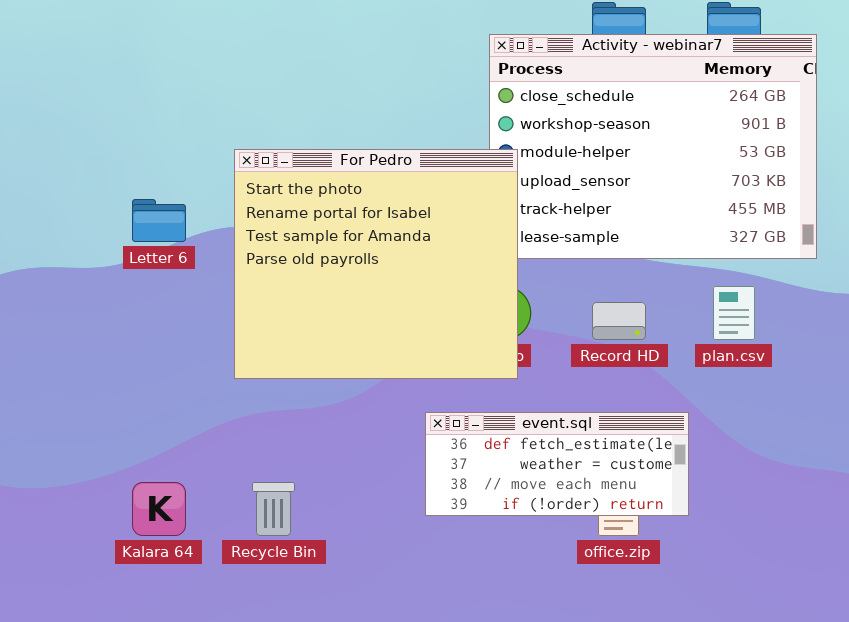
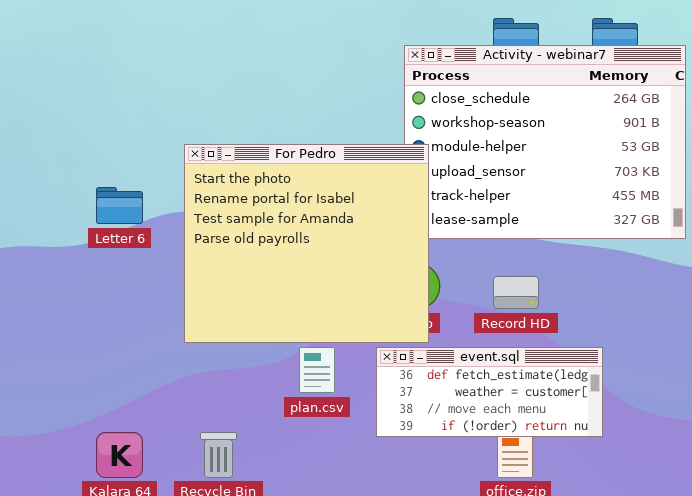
plan.csv: [713,286,755,340] -> [299,347,335,393], moved
event.sql: [425,412,689,516] -> [376,347,603,437], moved

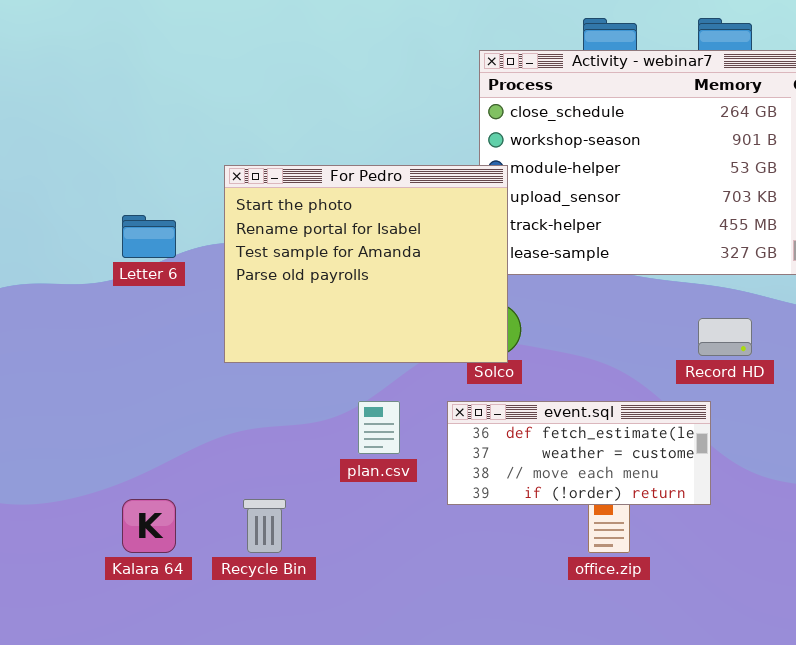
For Pedro: [184,144,429,343] -> [224,165,508,363], resized
Record HD: [493,276,539,309] -> [698,318,752,356], moved

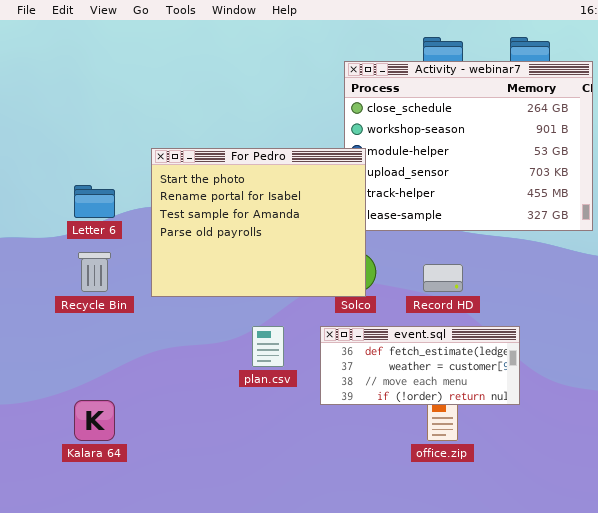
Record HD: [698,318,752,356] -> [423,264,463,292], moved
Recycle Bin: [243,499,286,553] -> [78,252,111,292], moved

